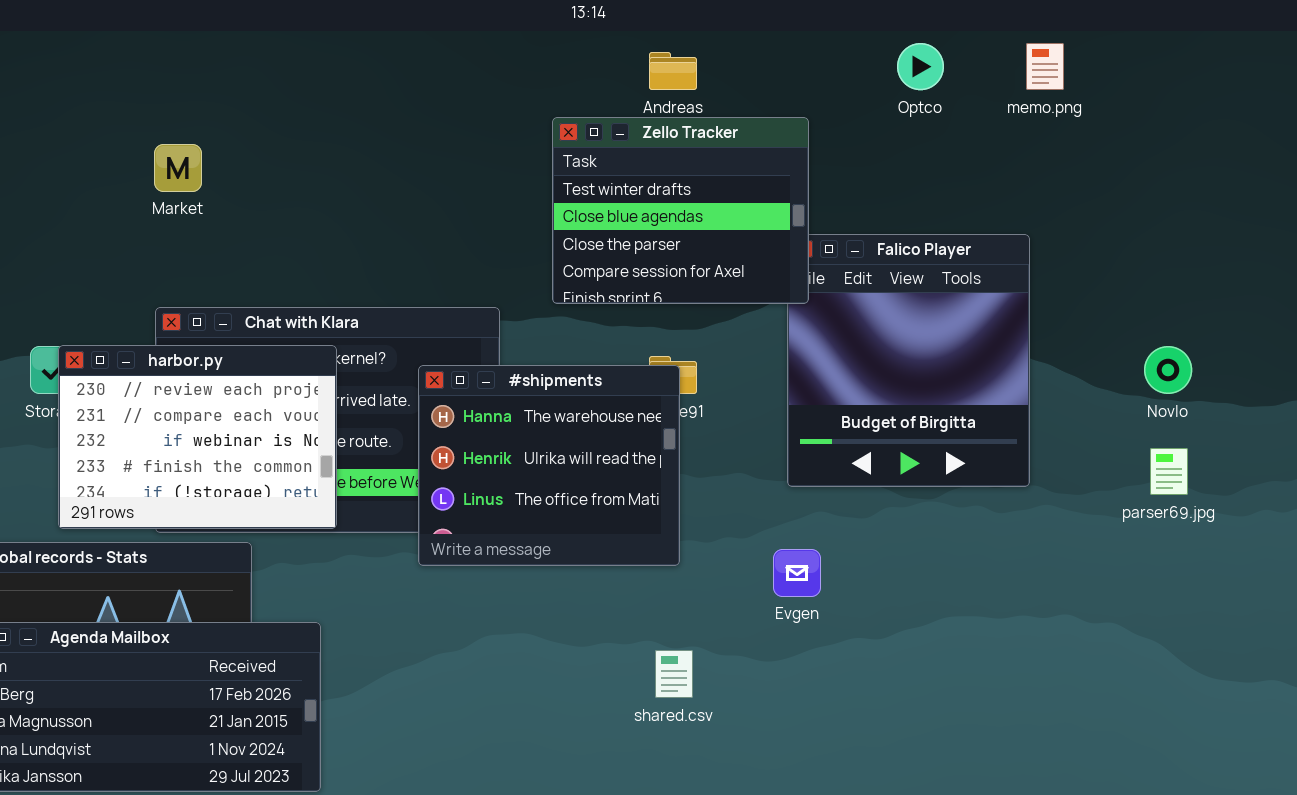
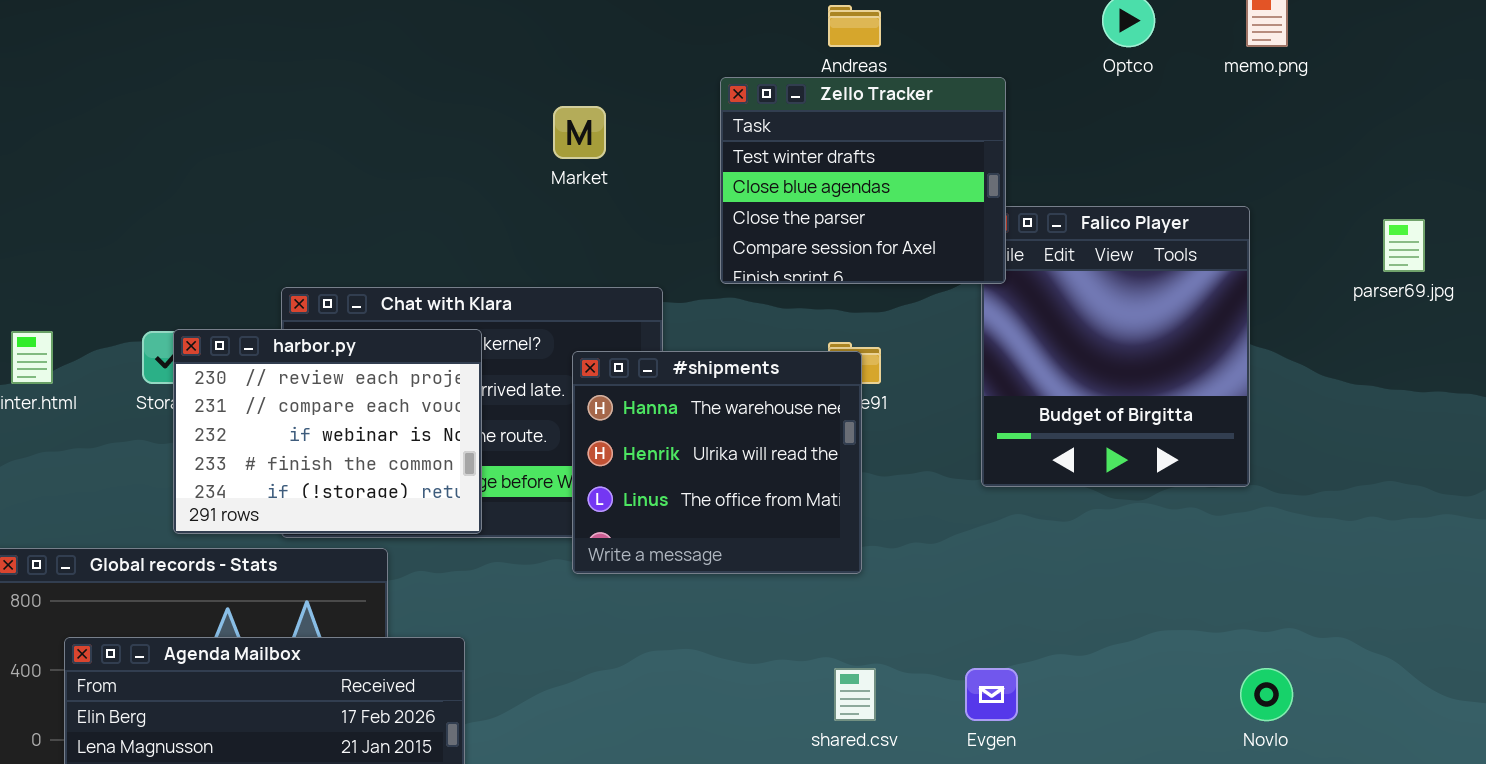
Market: [154,144,202,192] -> [553,106,606,159], moved
Novlo: [1144,346,1192,394] -> [1240,668,1293,721], moved
parser69.jpg: [1150,448,1188,495] -> [1383,219,1425,272], moved
Evgen: [773,549,821,597] -> [965,668,1018,721], moved

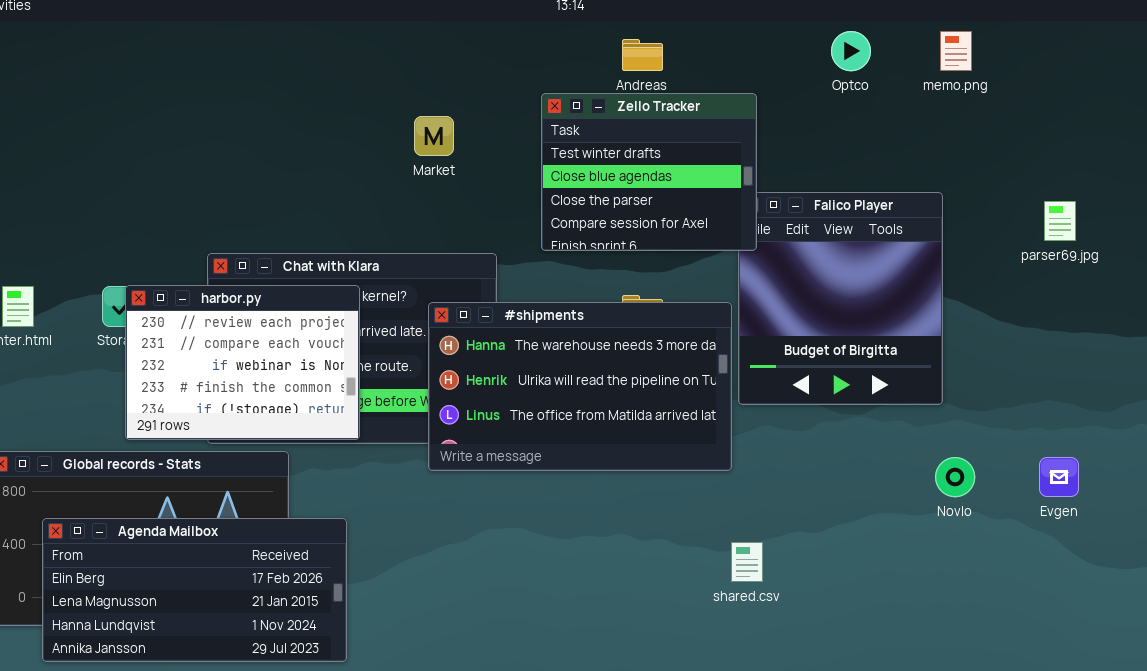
#shipments: [572,351,862,574] -> [428,302,732,471], resized
shared.csv: [834,668,876,721] -> [731,542,763,582], moved
Evgen: [965,668,1018,721] -> [1039,457,1079,497], moved
Novlo: [1240,668,1293,721] -> [935,457,975,497], moved

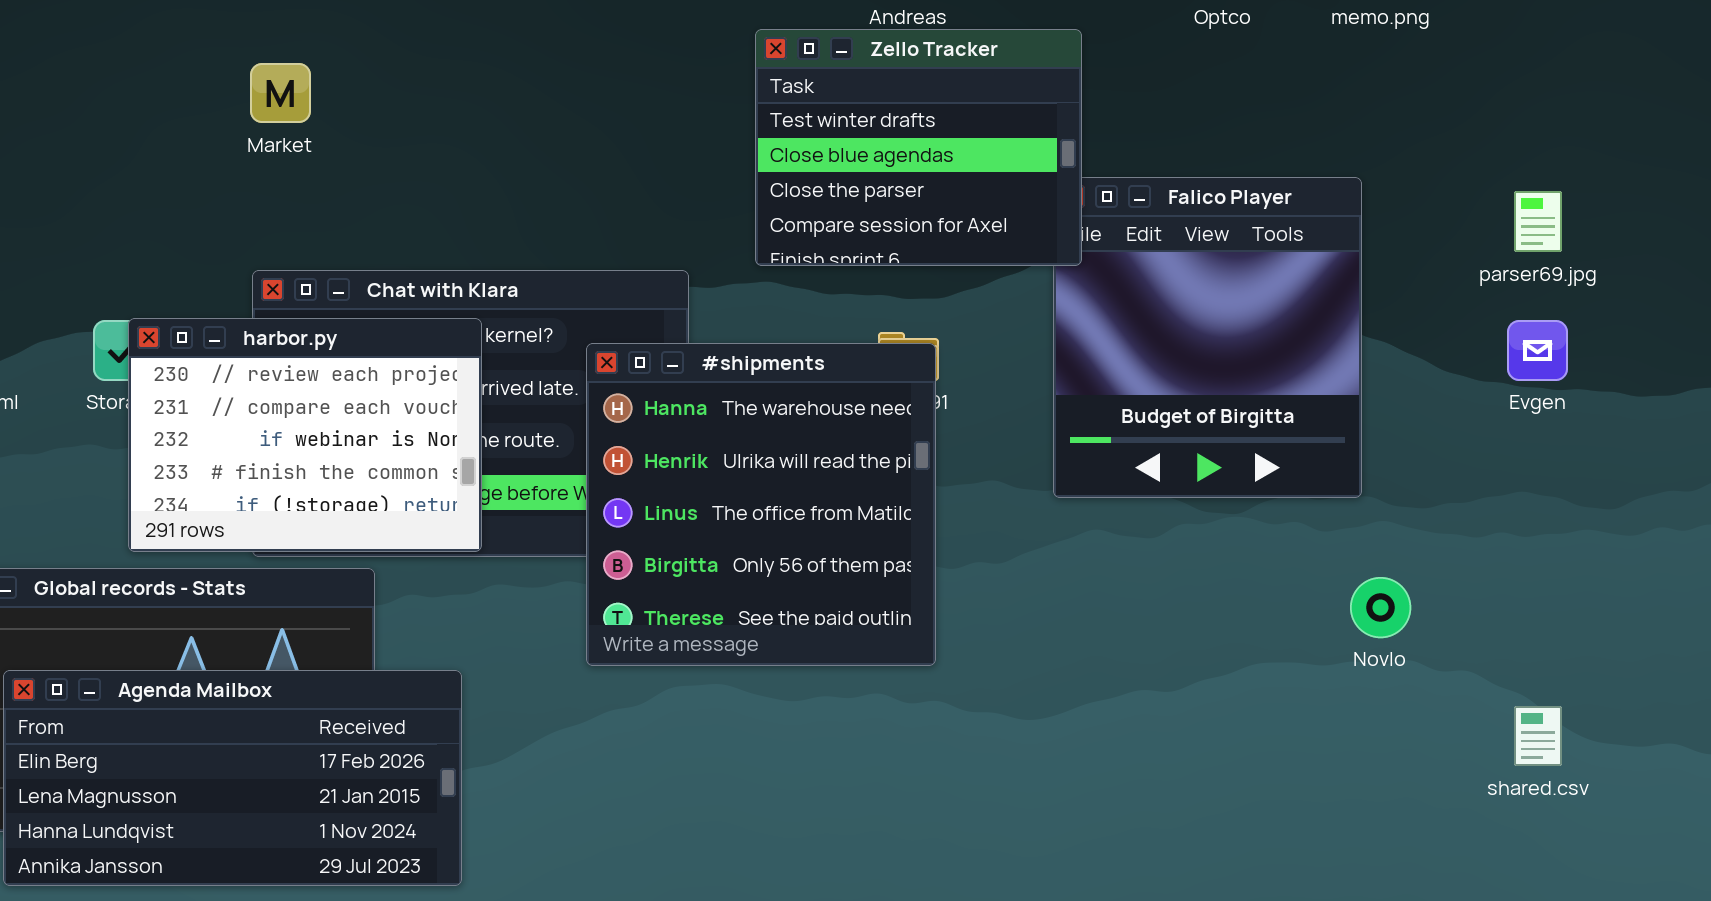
Market: [414,116,454,156] -> [250,63,311,123], moved
#shipments: [428,302,732,471] -> [586,343,936,666], resized
Evgen: [1039,457,1079,497] -> [1507,320,1568,381], moved
shared.csv: [731,542,763,582] -> [1514,706,1562,766], moved

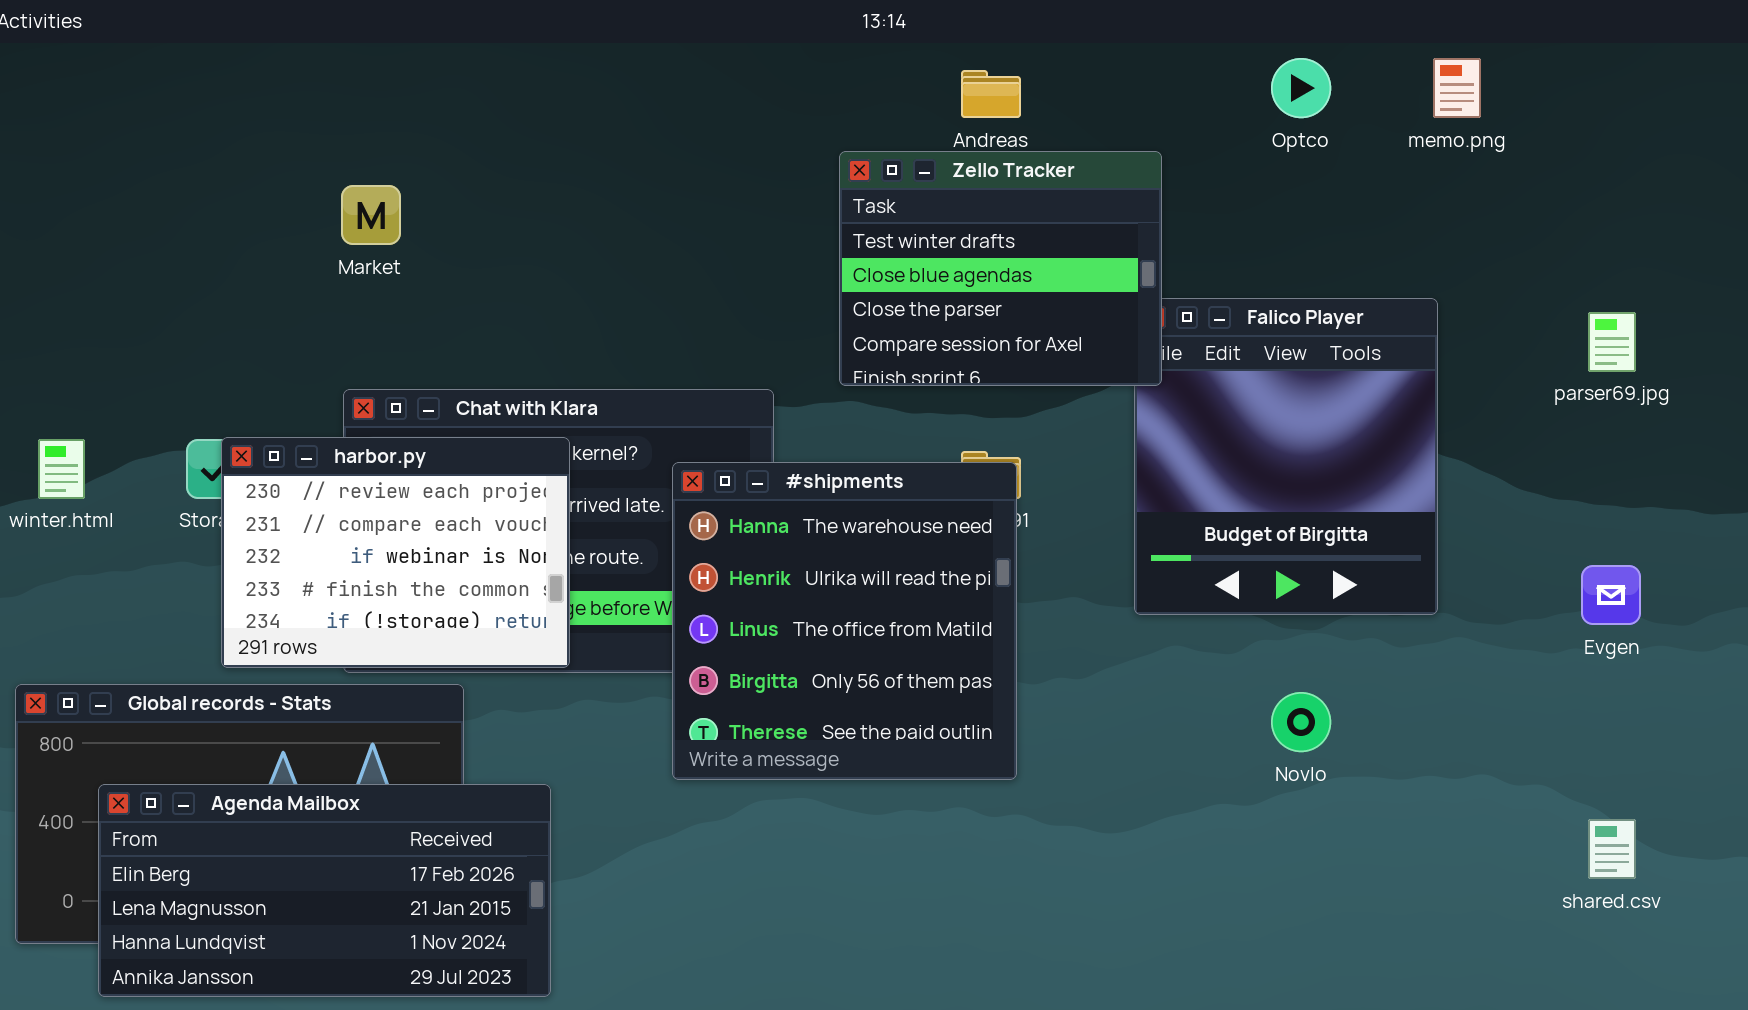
Evgen: [1507,320,1568,381] -> [1581,565,1641,625], moved
Novlo: [1350,577,1411,638] -> [1271,692,1331,752], moved

